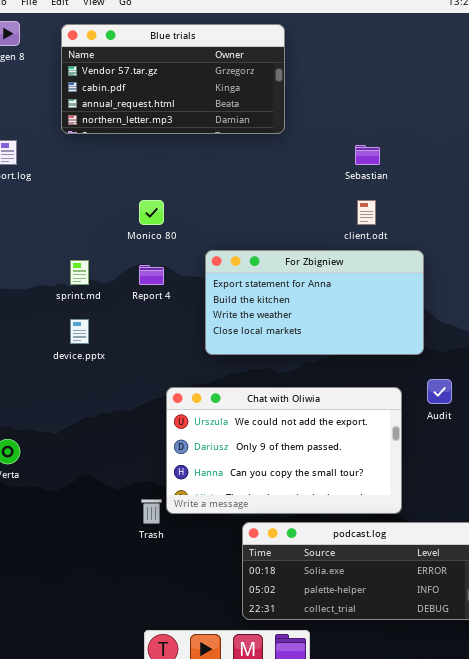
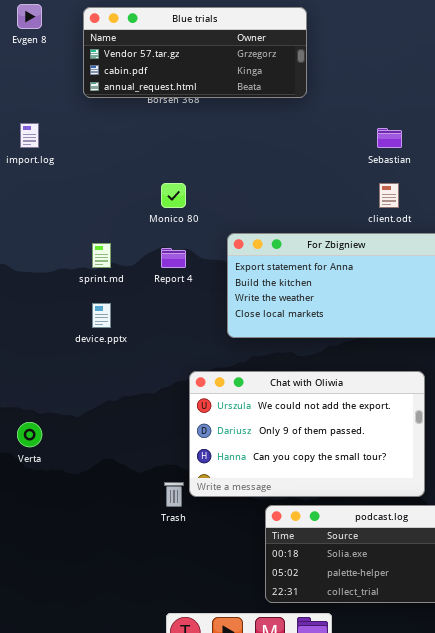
Blue trials: [61,24,285,134] -> [83,7,307,98], resized

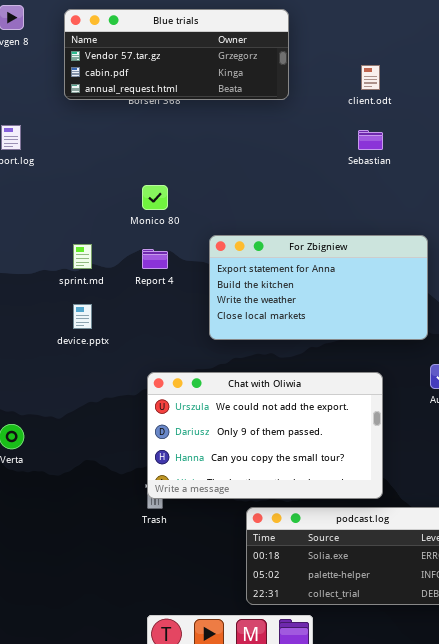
client.odt: [379,183,399,208] -> [361,65,380,90], moved
Chat with Oliwia: [189,371,425,497] -> [147,372,383,499], moved

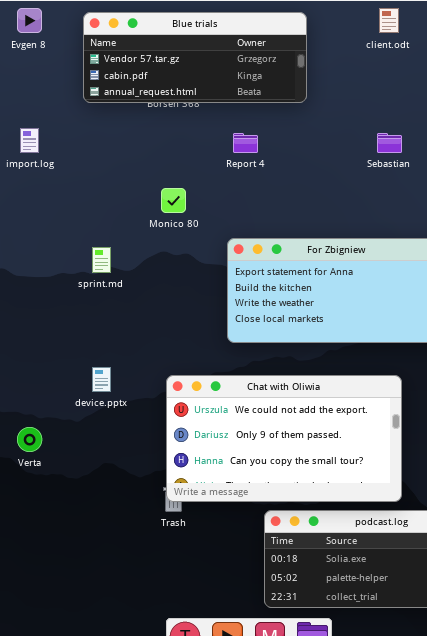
client.odt: [361,65,380,90] -> [379,8,399,33], moved
Report 4: [142,249,168,269] -> [233,133,258,153], moved
device.pptx: [73,304,92,329] -> [92,367,111,392], moved

